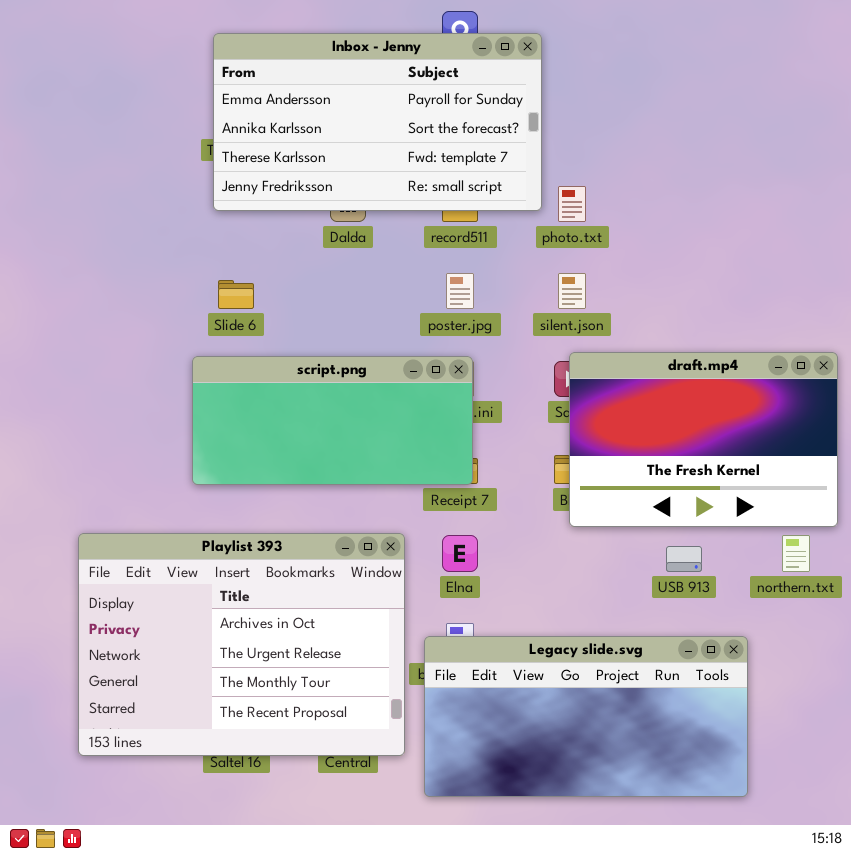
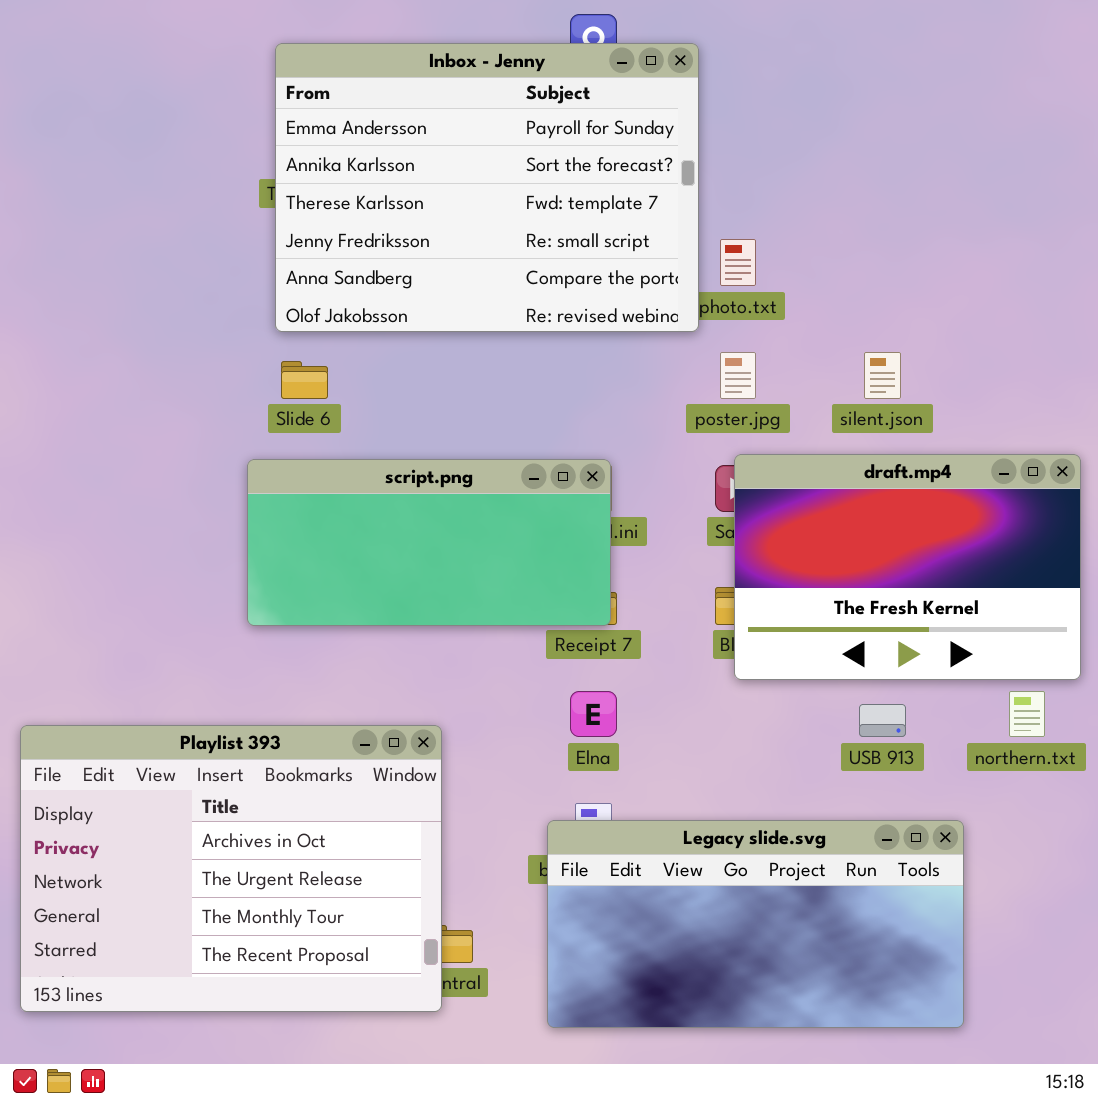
Inbox - Jenny: [213,33,542,211] -> [275,43,699,332], resized
poster.jpg: [446,273,474,309] -> [720,352,756,399], moved
silent.json: [558,273,586,309] -> [864,352,901,399], moved
Playlist 393: [78,533,405,756] -> [20,725,442,1012], moved

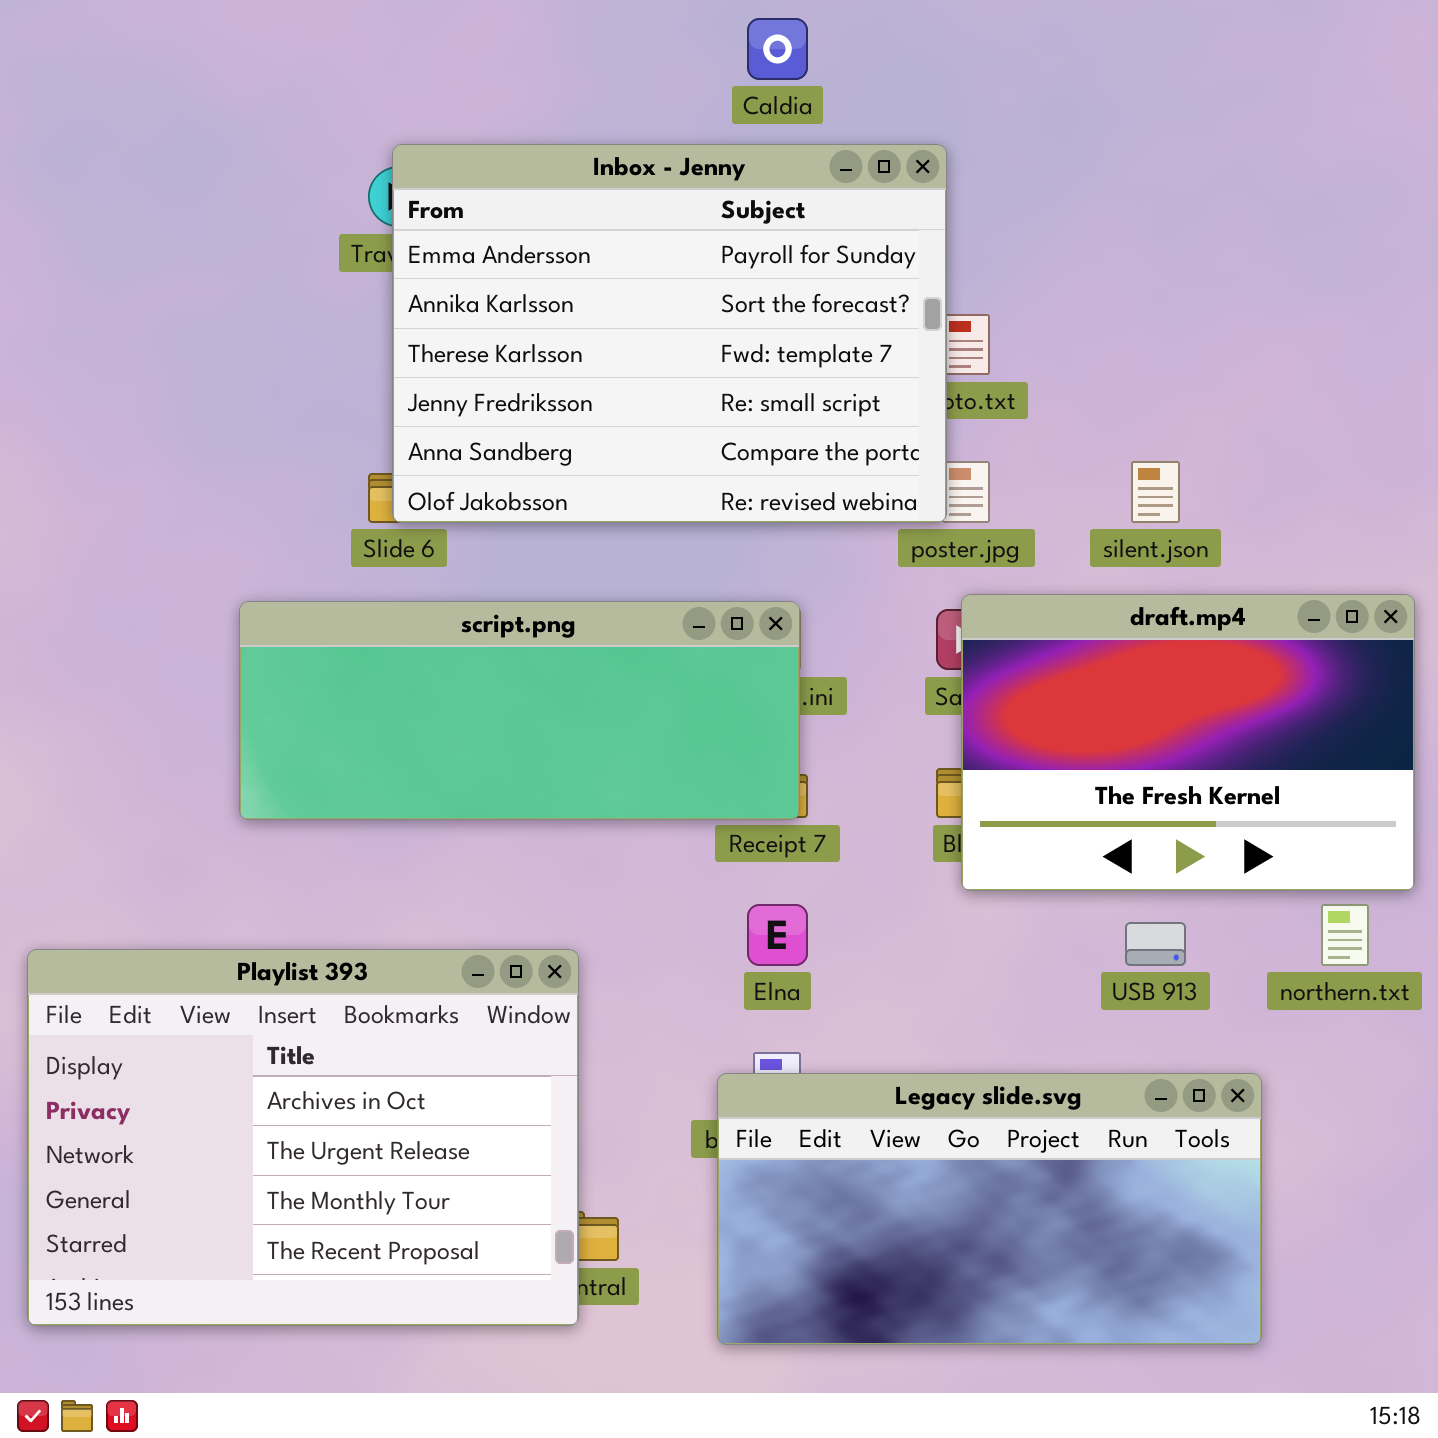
Inbox - Jenny: [275,43,699,332] -> [392,144,947,523], moved
script.png: [247,459,611,626] -> [239,601,800,820], resized

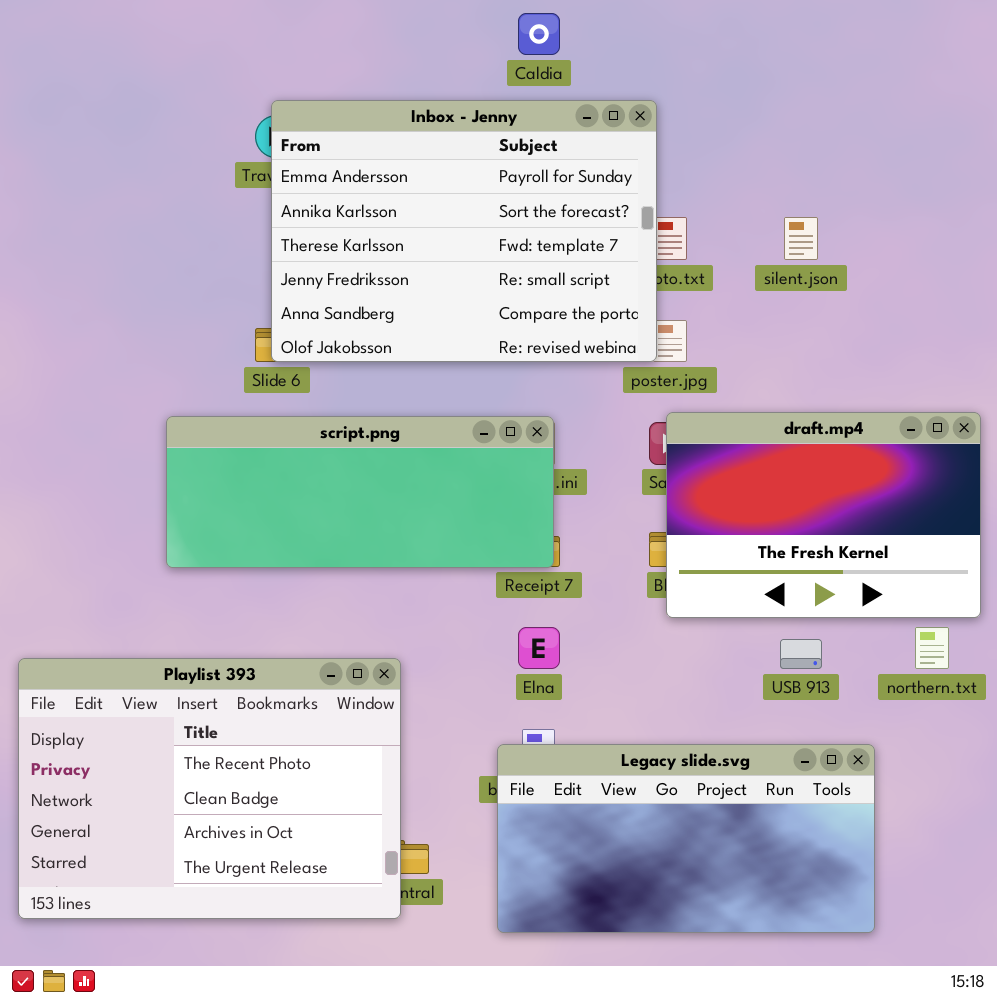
silent.json: [1131,461,1180,523] -> [784,217,818,260], moved
Playlist 393: [27,949,579,1326] -> [18,658,401,919], scrolled up 2 rows

